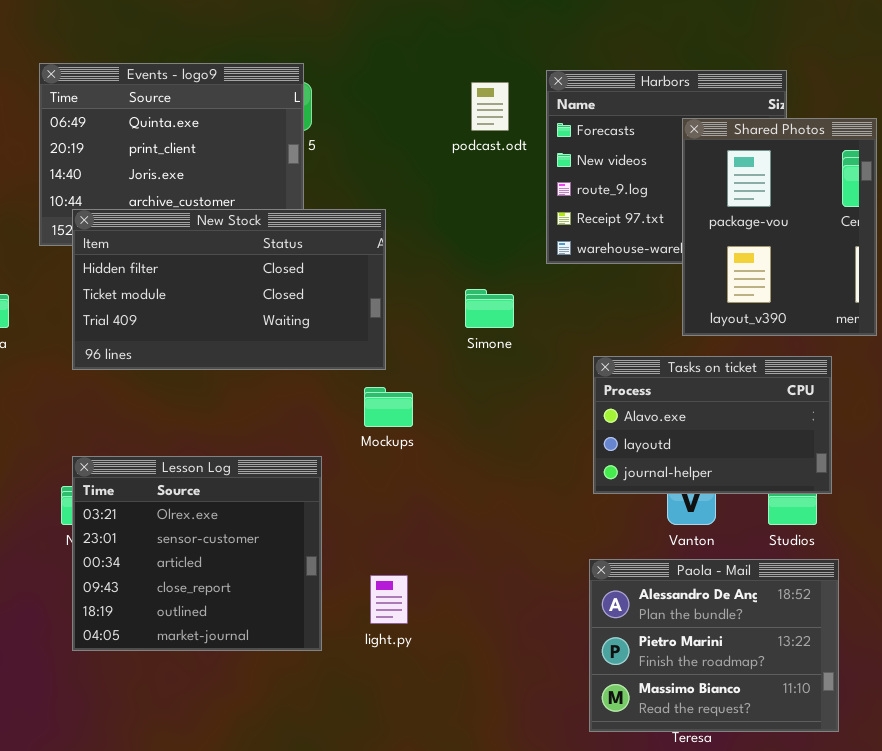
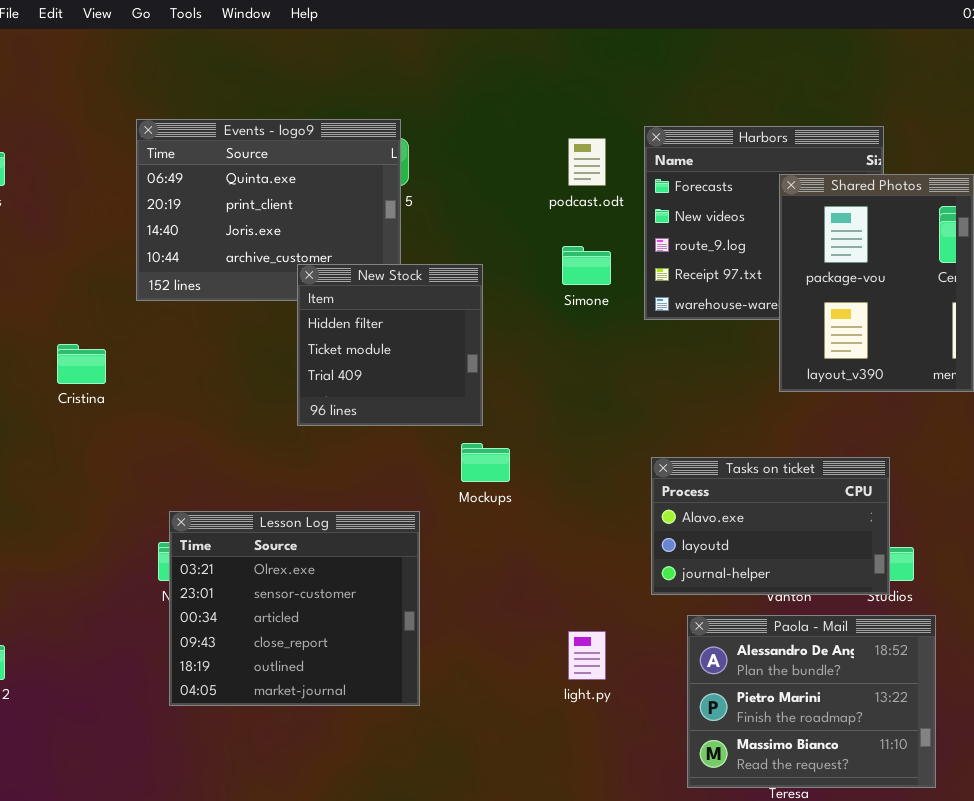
New Stock: [72,209,386,370] -> [297,264,483,426], resized
Simone: [465,289,514,328] -> [562,246,611,285], moved
Tasks on ticket: [593,356,832,494] -> [651,457,890,595], moved
light.py: [370,575,408,624] -> [568,631,606,680], moved

